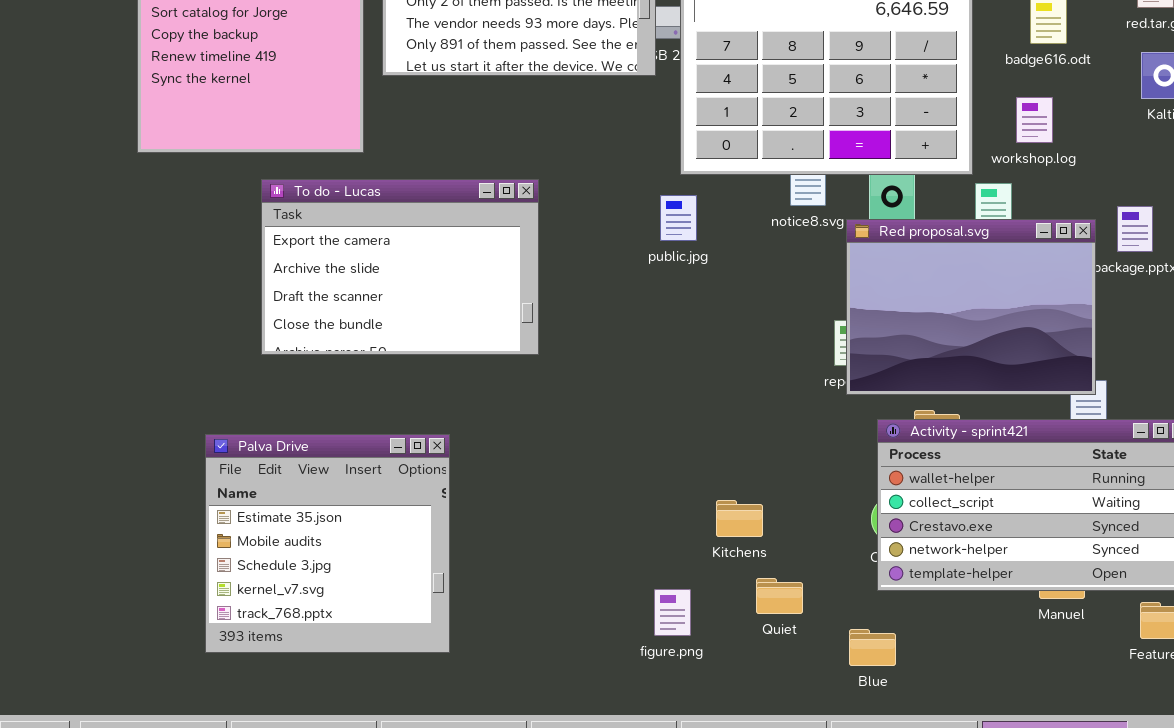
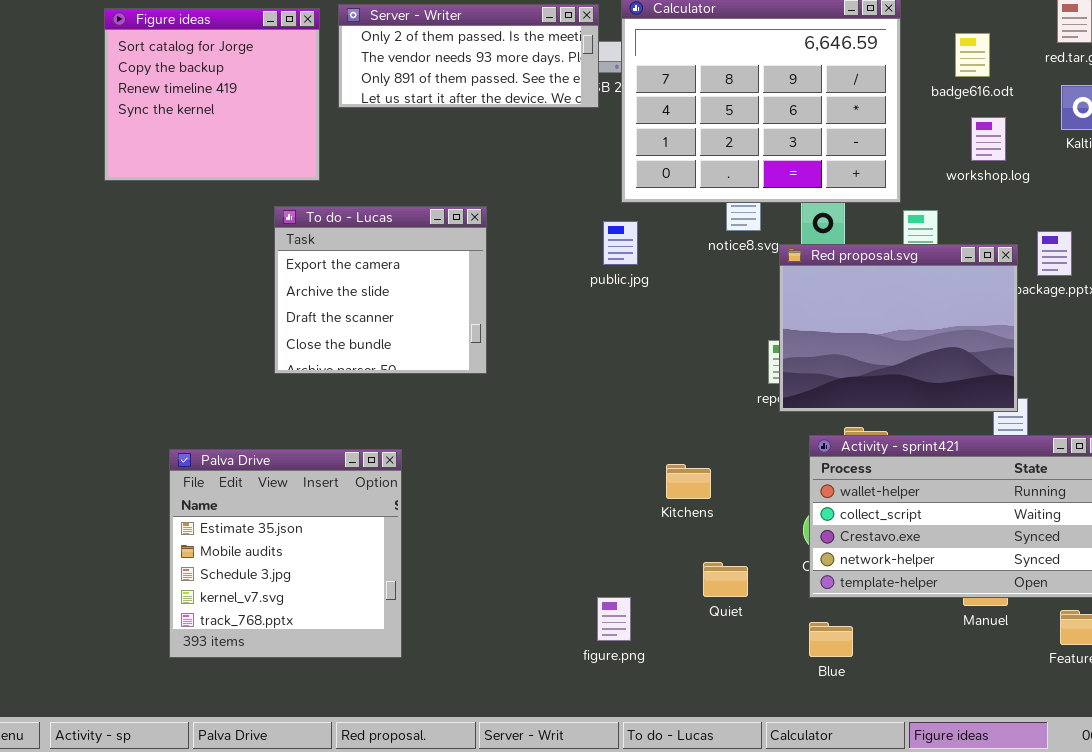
workshop.log: [1016,97,1053,143] -> [971,117,1006,161], moved
To do - Lucas: [261,179,539,355] -> [274,206,487,374], resized
Kitchens: [716,500,763,537] -> [666,464,711,499], moved
Quiet: [756,578,803,614] -> [703,562,748,597], moved
Blue: [849,629,896,666] -> [809,622,853,657], moved

